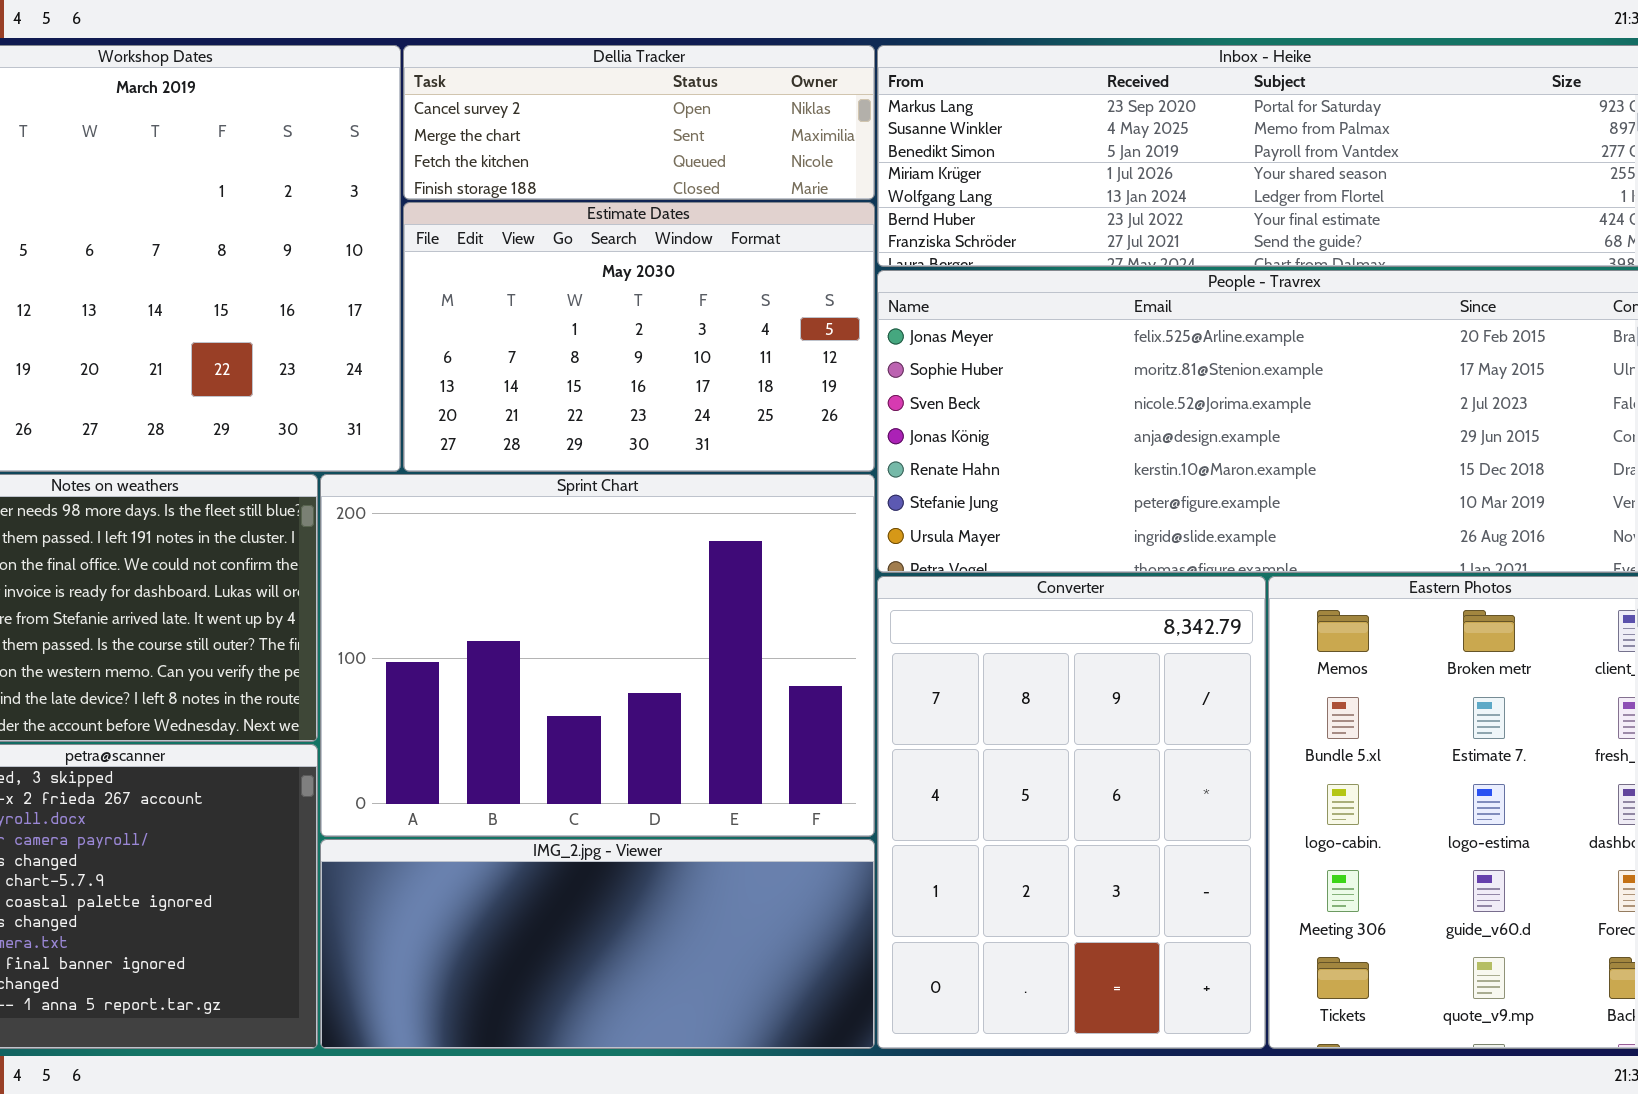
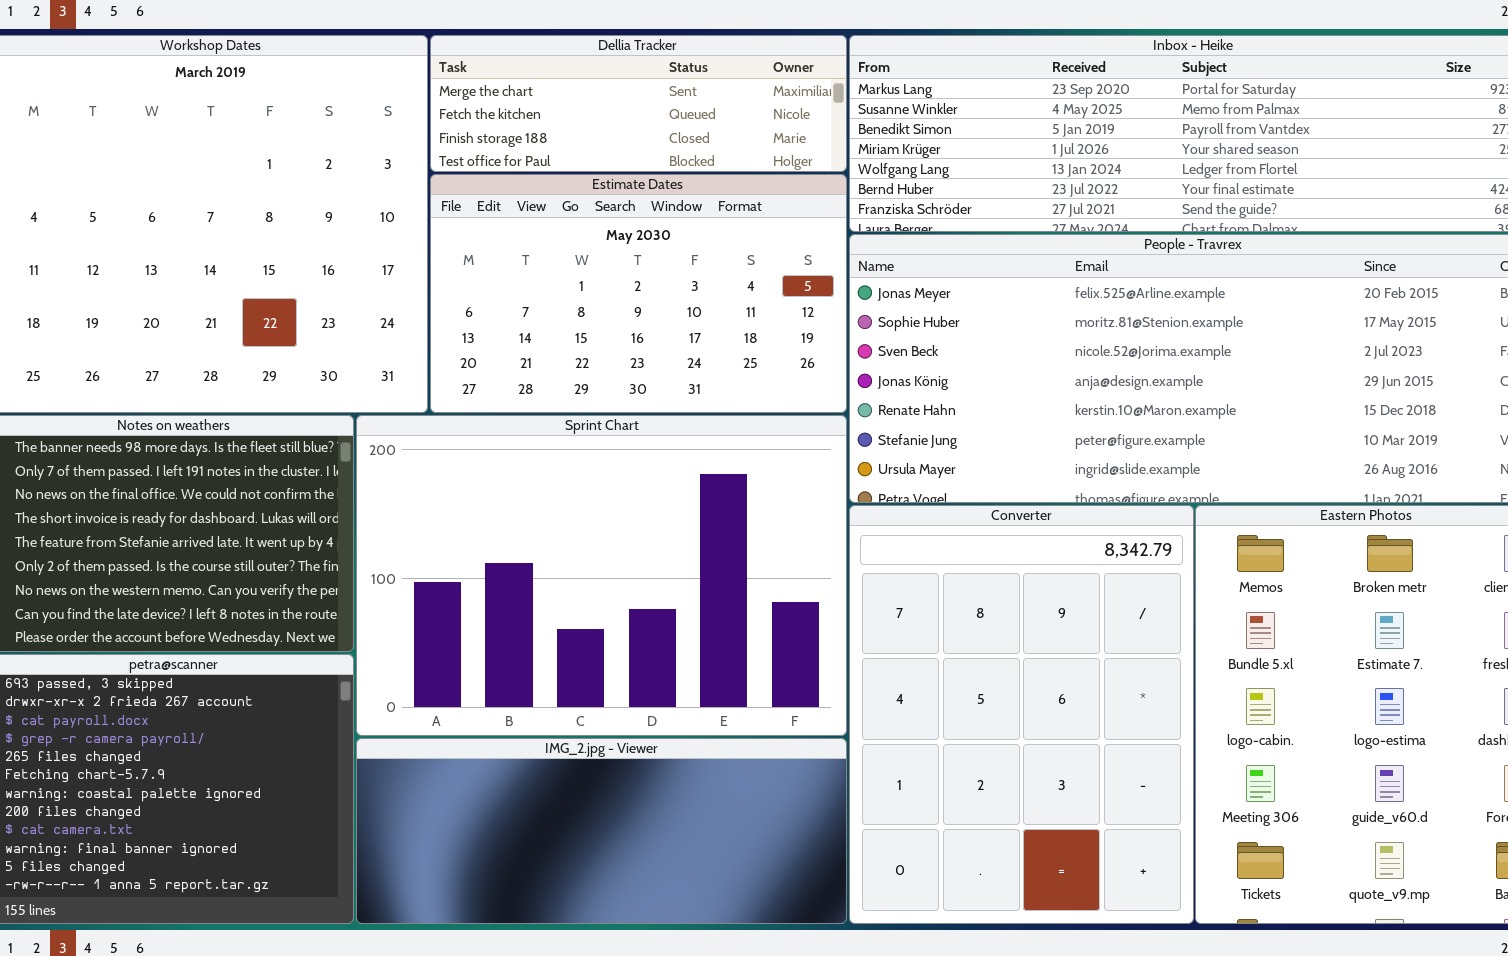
Dellia Tracker: [403,45,875,200] -> [430,35,847,172], scrolled down 1 row

